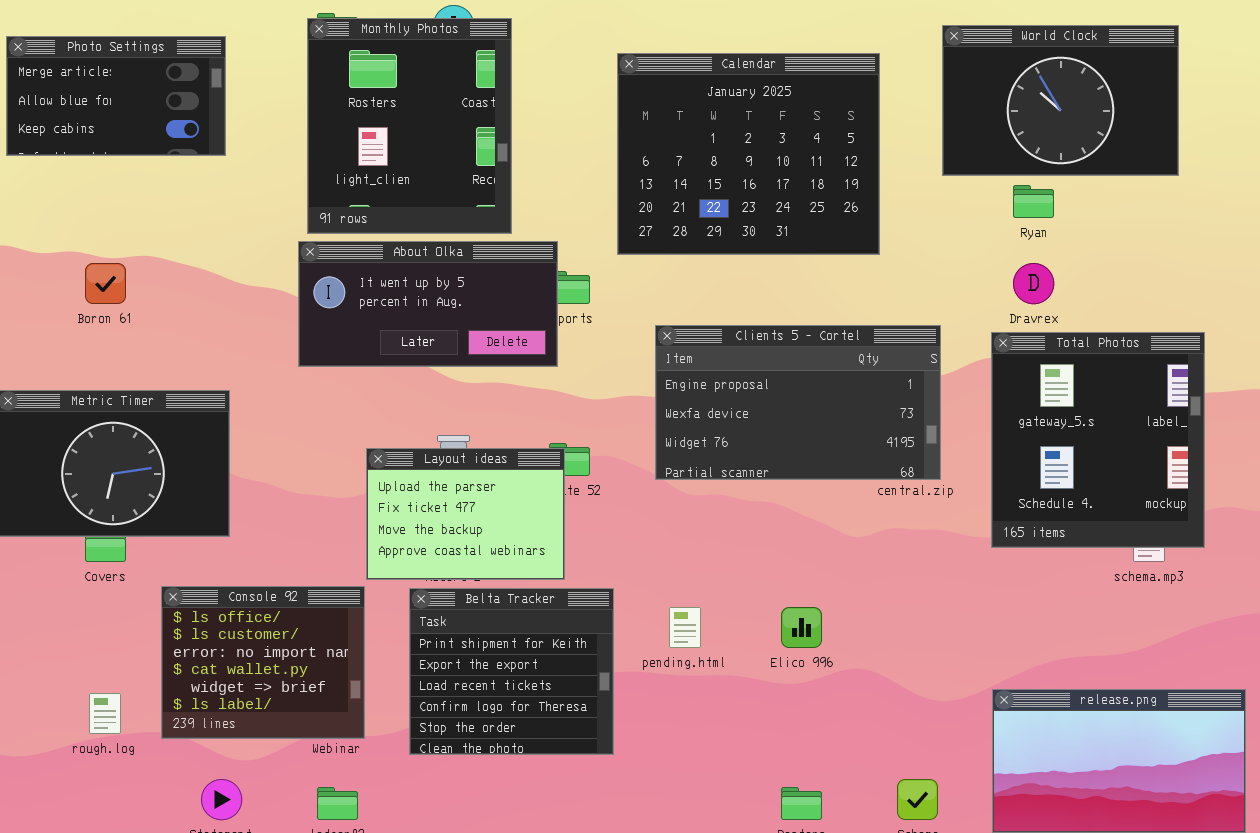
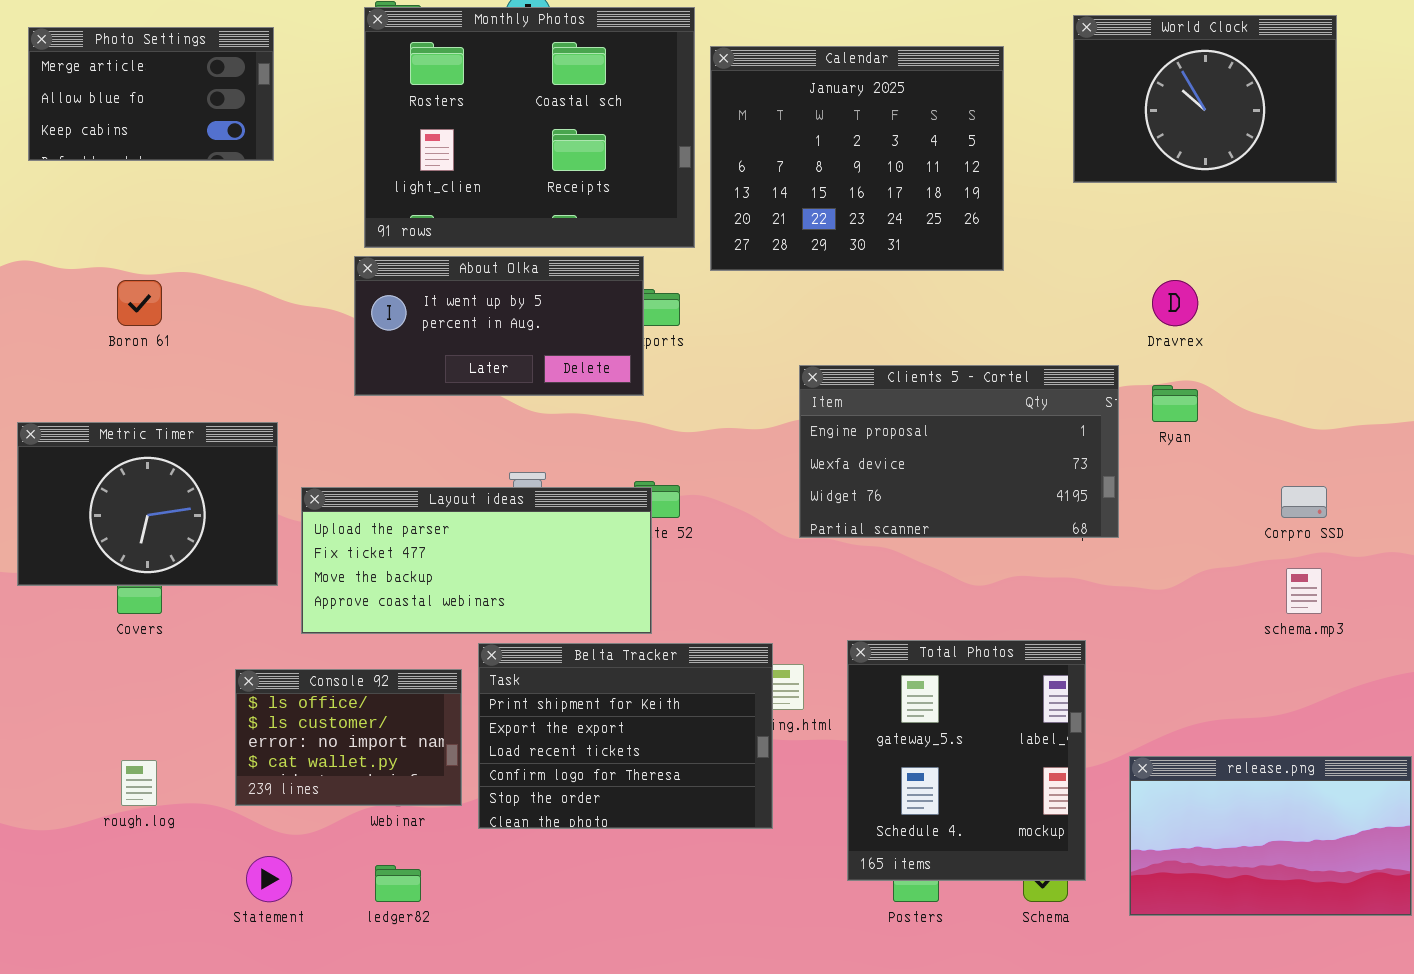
Monthly Photos: [307,18,512,234] -> [364,7,695,248], resized
Ryan: [1013,185,1054,218] -> [1152,385,1198,422], moved
Clients 5 - Cortel: [655,325,941,480] -> [799,365,1119,538], moved
Total Photos: [991,332,1205,548] -> [847,640,1086,881], moved
Layout ideas: [366,448,565,580] -> [301,487,652,634], resized
Console 92: [161,586,365,739] -> [235,669,462,806], moved, resized
Belta Tracker: [409,588,614,755] -> [478,643,773,829], resized

